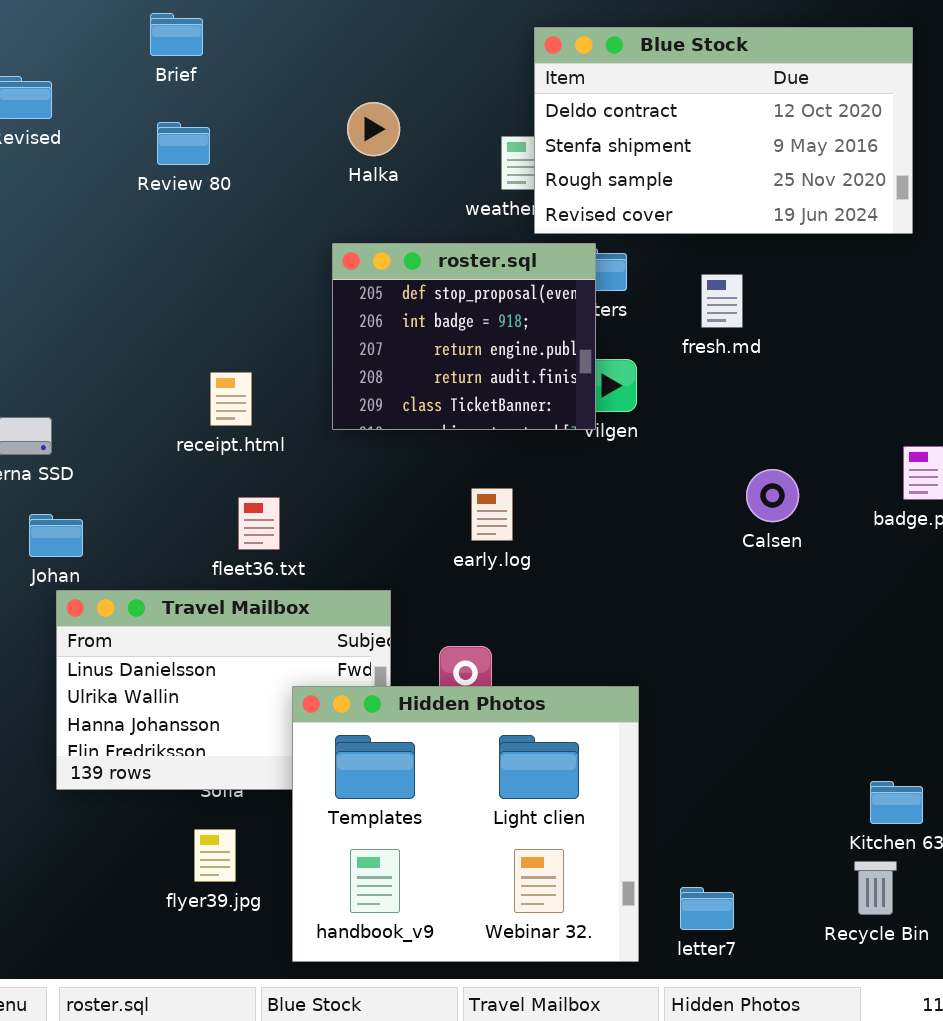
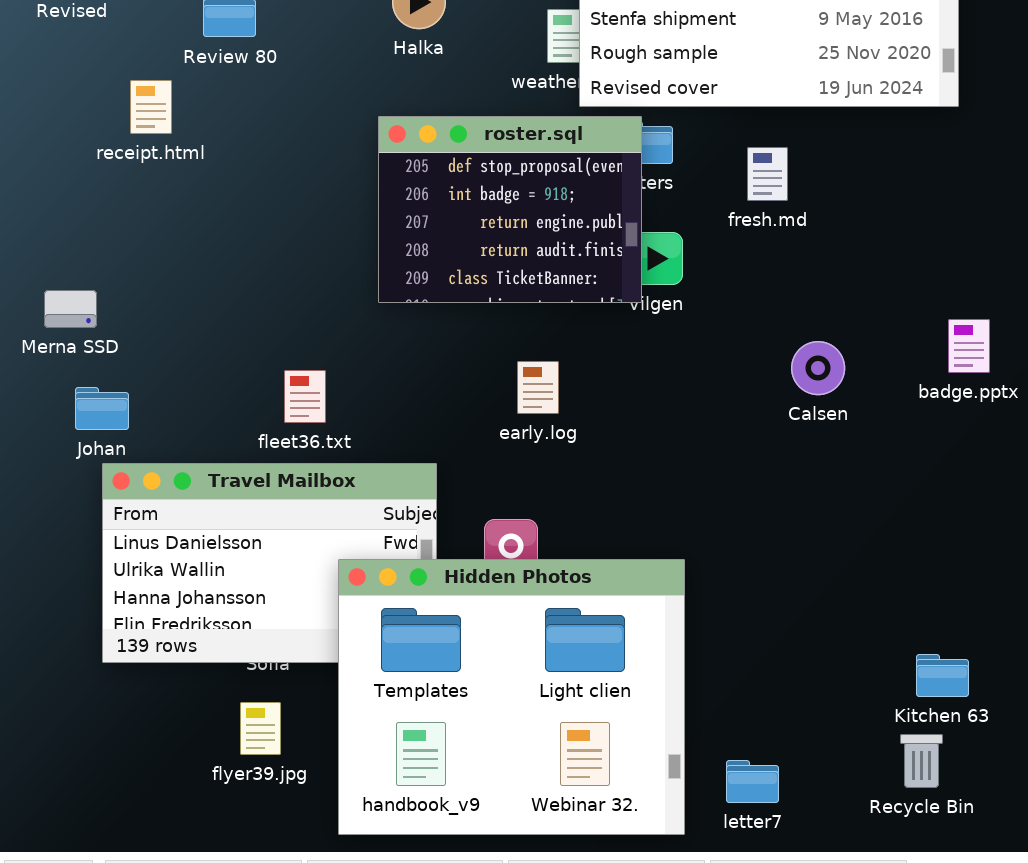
receipt.html: [210,372,252,426] -> [130,80,172,134], moved

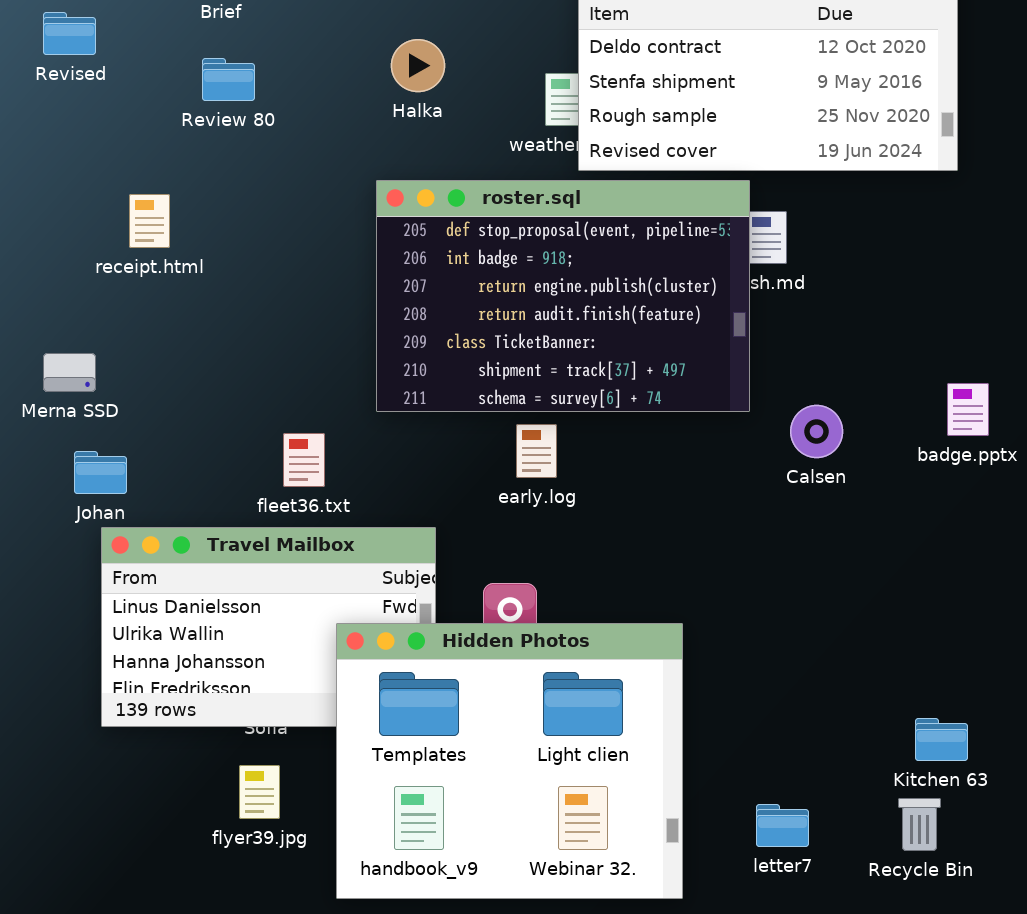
receipt.html: [130,80,172,134] -> [129,194,170,248], moved
roster.sql: [378,116,642,303] -> [376,180,750,412], resized
letter7: [726,760,779,803] -> [756,804,809,847], moved

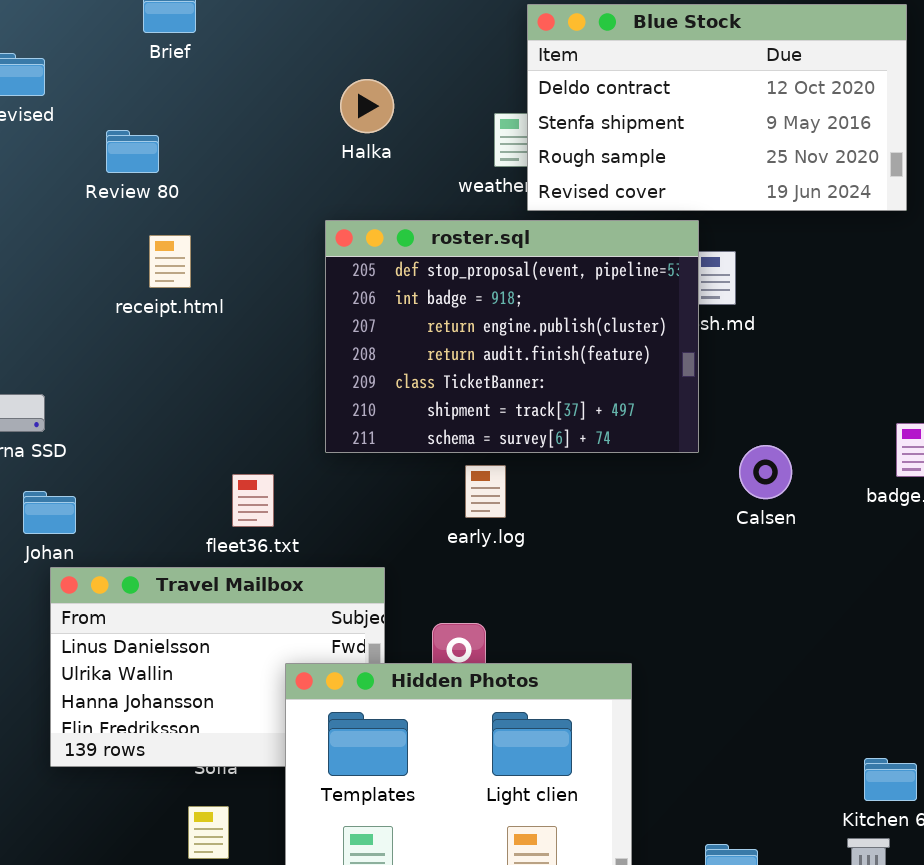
Review 80: [202,58,255,101] -> [106,130,159,173], moved
receipt.html: [129,194,170,248] -> [149,235,191,288], moved

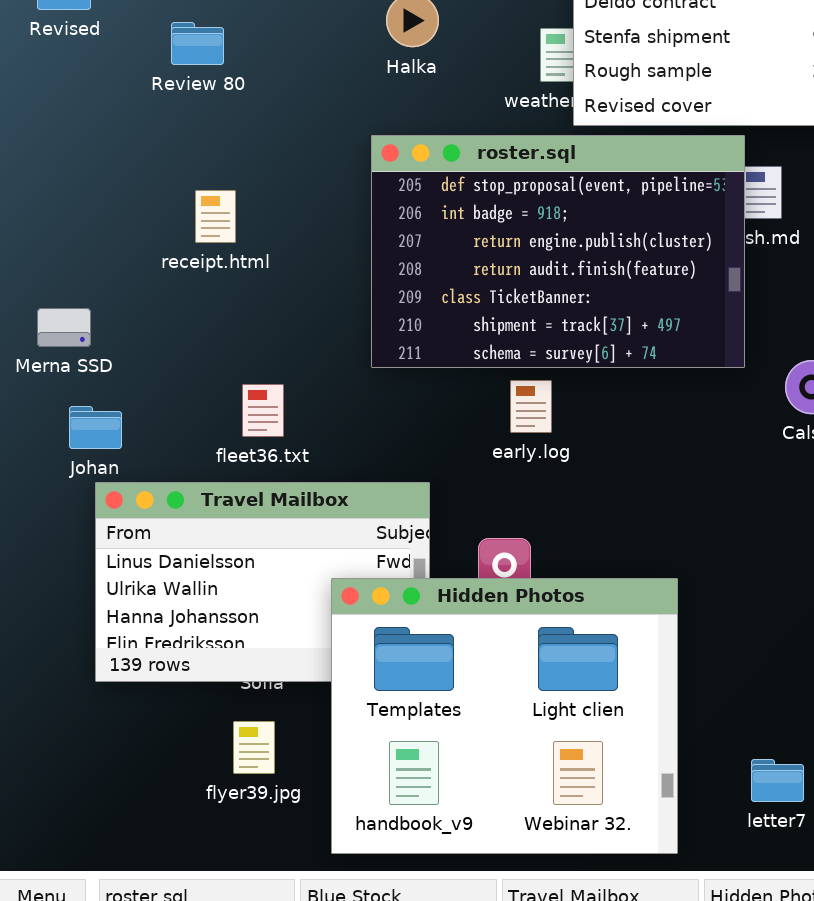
Review 80: [106,130,159,173] -> [171,22,224,65], moved
receipt.html: [149,235,191,288] -> [195,190,236,243], moved
fleet36.txt: [232,474,274,527] -> [242,384,284,437], moved

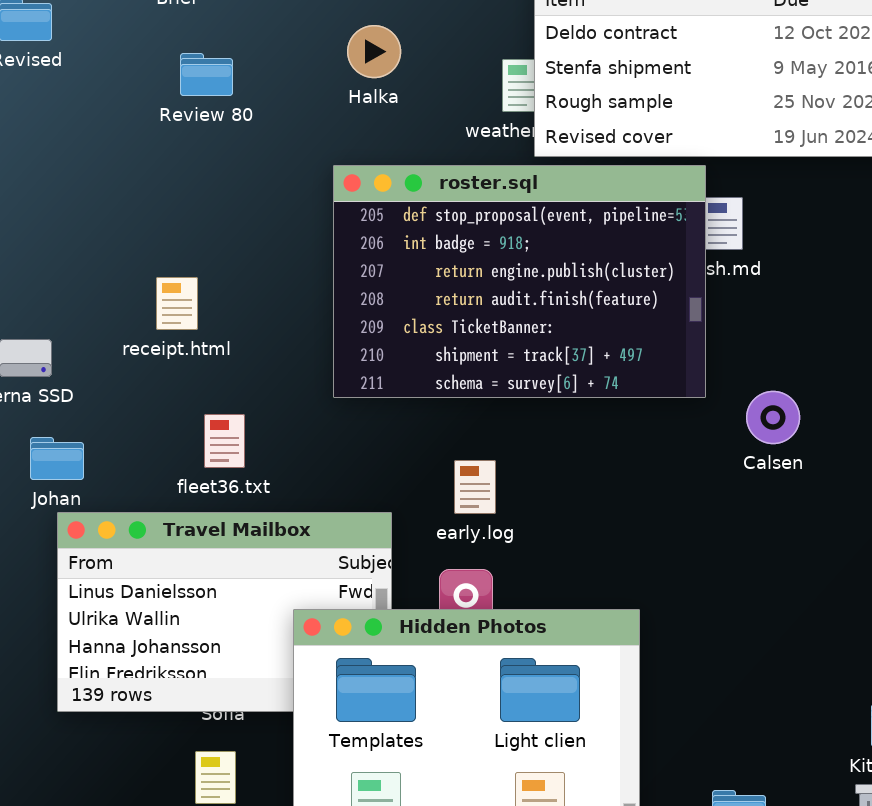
Review 80: [171,22,224,65] -> [180,53,233,96], moved
receipt.html: [195,190,236,243] -> [156,277,198,330], moved
early.log: [510,380,552,433] -> [454,460,496,514], moved

